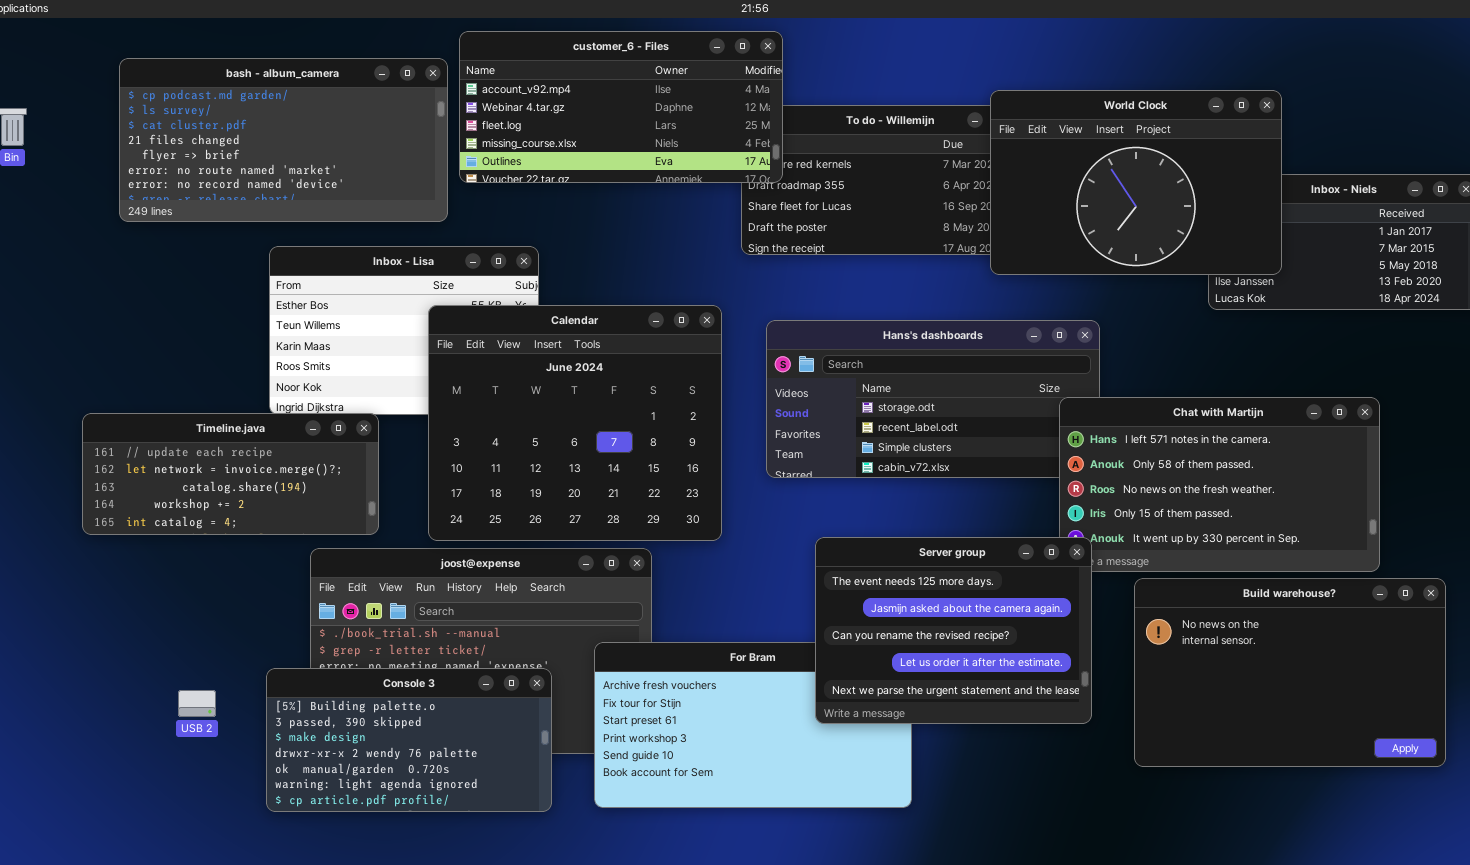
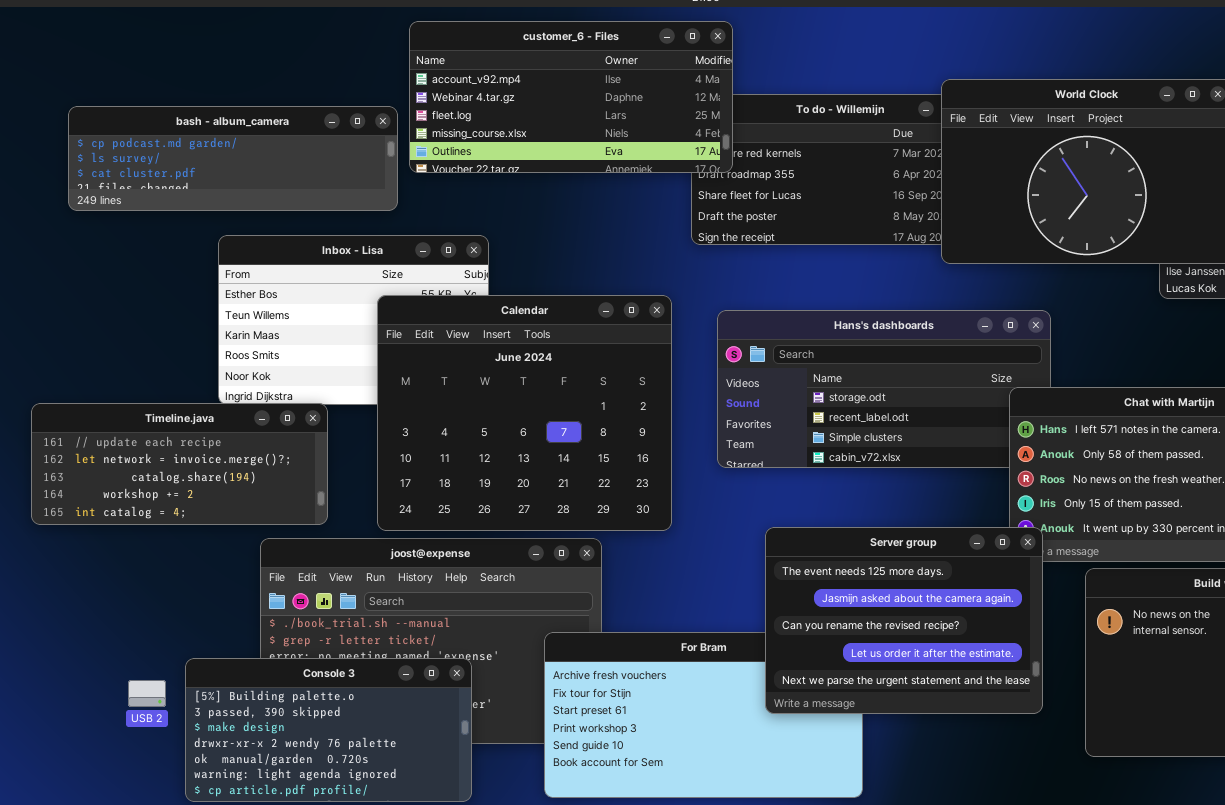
bash - album_camera: [119,58,448,222] -> [68,106,398,211], resized
Console 3: [266,668,552,812] -> [185,658,472,802], moved

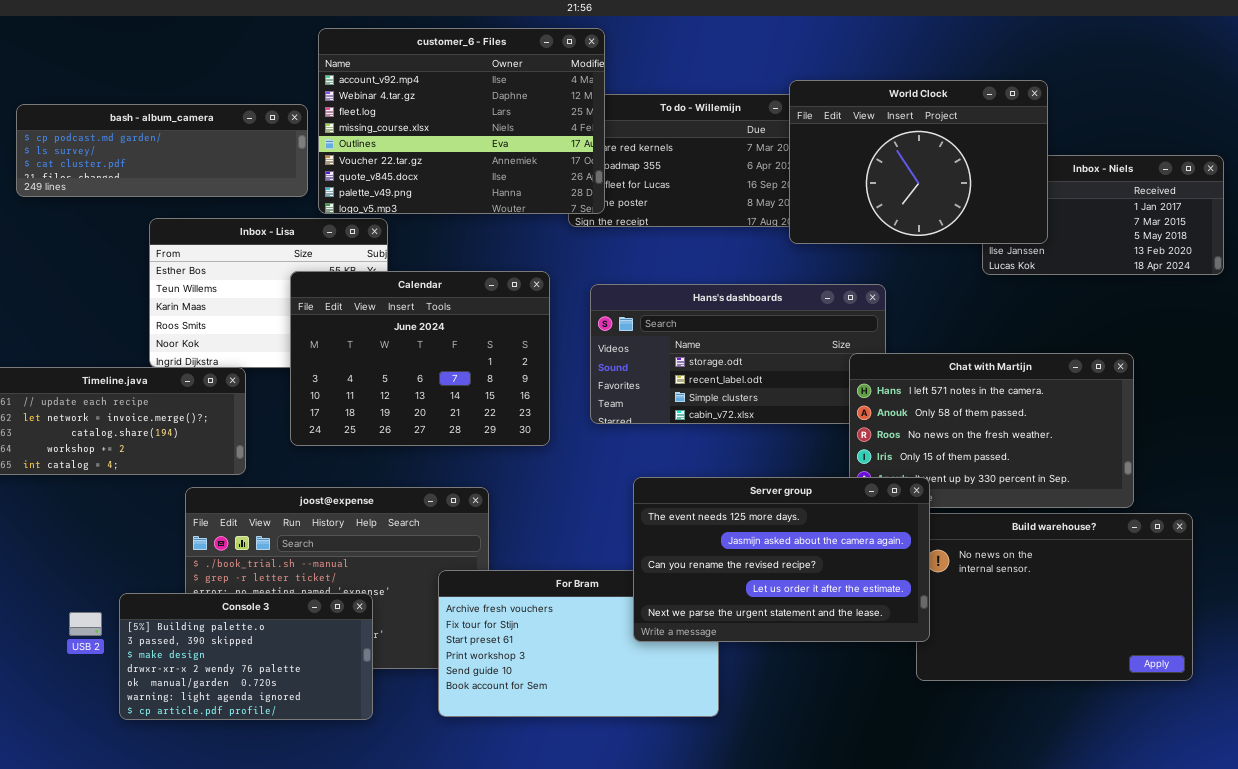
customer_6 - Files: [409,21,733,173] -> [318,28,605,214], resized
Calendar: [377,295,672,531] -> [290,271,550,446], resized
Server group: [765,527,1043,714] -> [633,477,930,642], resized

